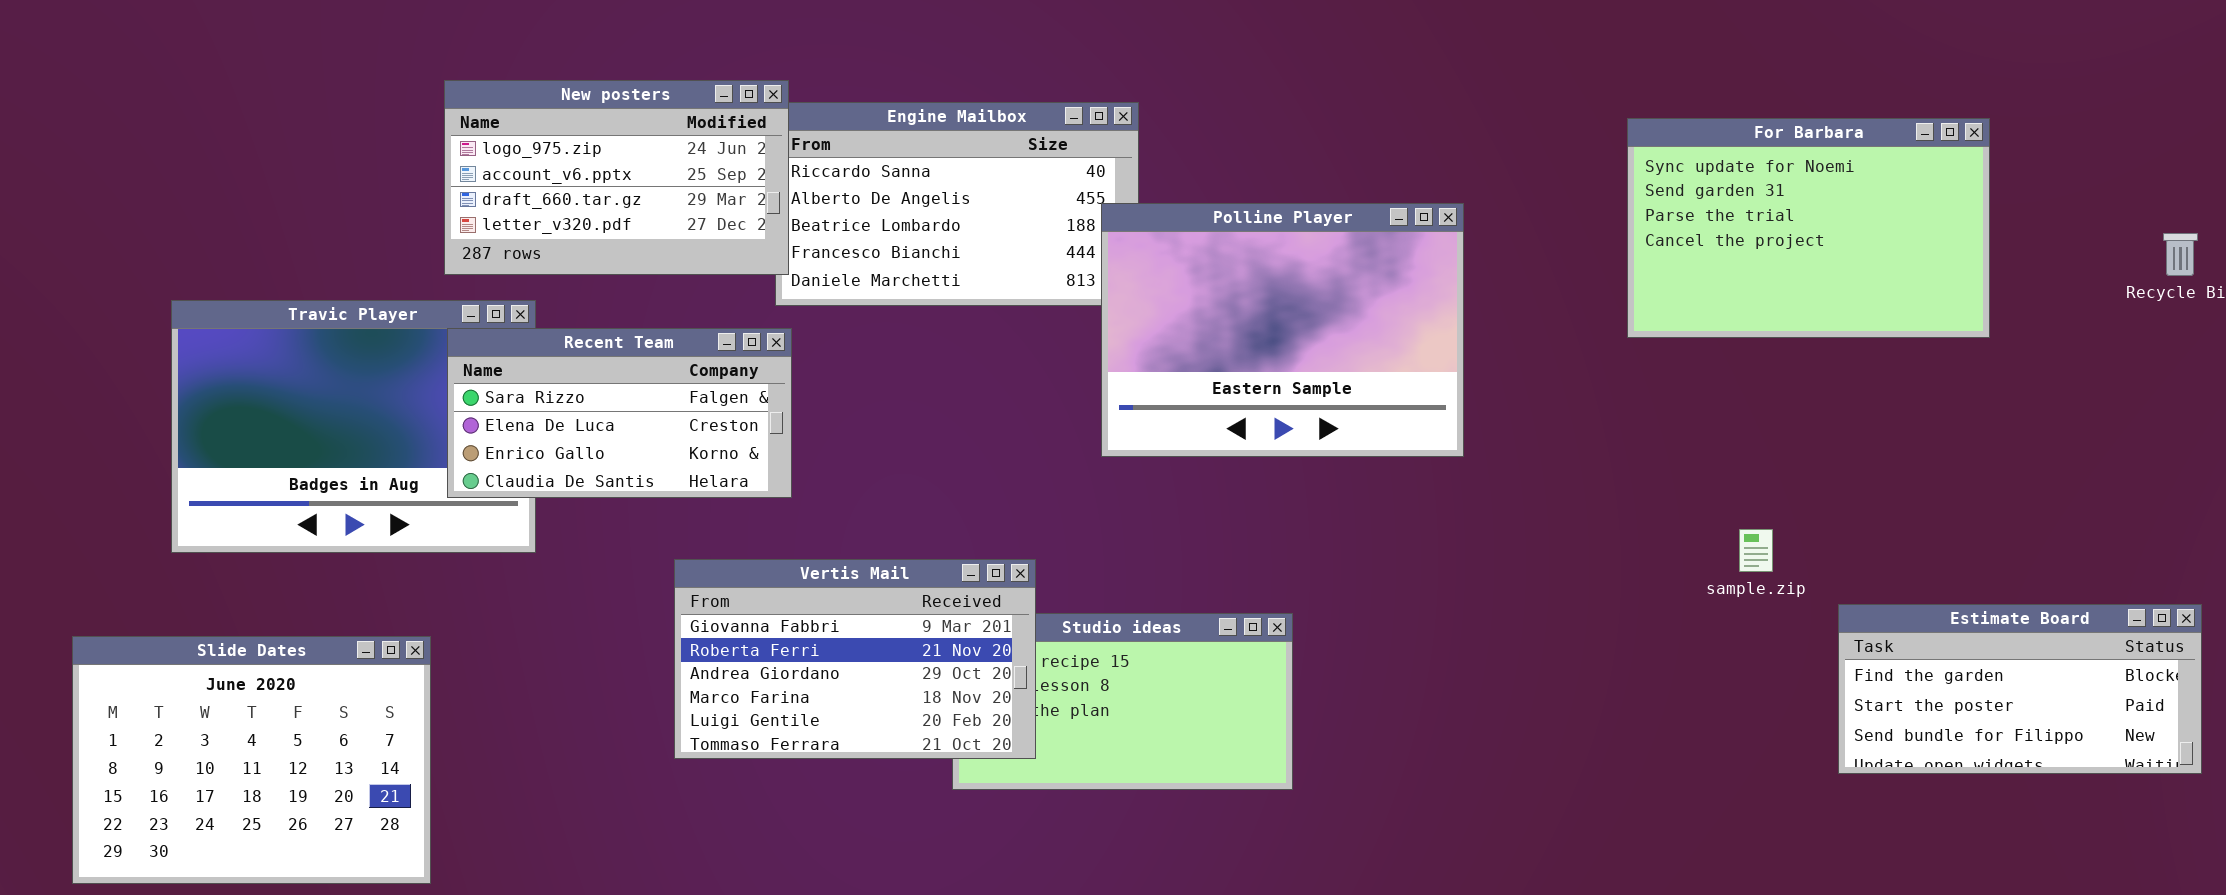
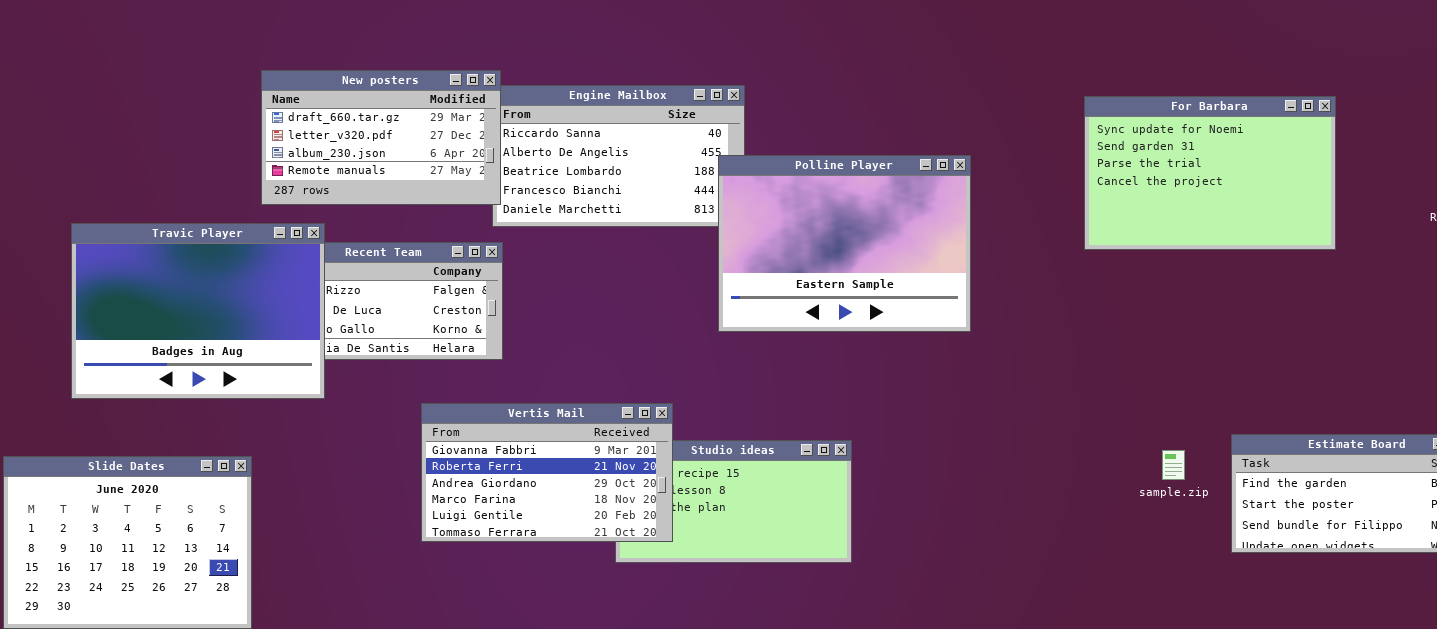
New posters: [444,80,789,275] -> [261,70,501,205], scrolled down 2 rows
Travic Player: [171,300,536,553] -> [71,223,325,399], raised
sample.zip: [1739,529,1773,572] -> [1162,450,1185,480], moved

